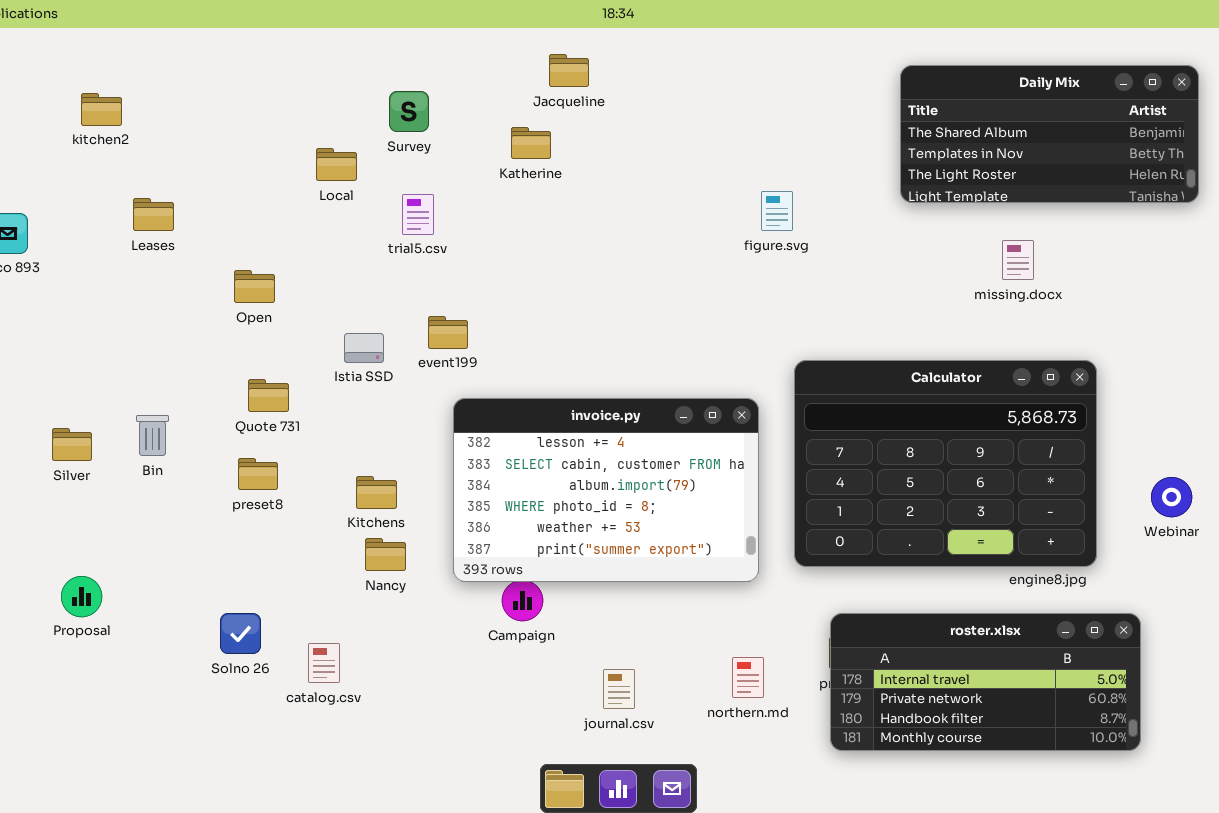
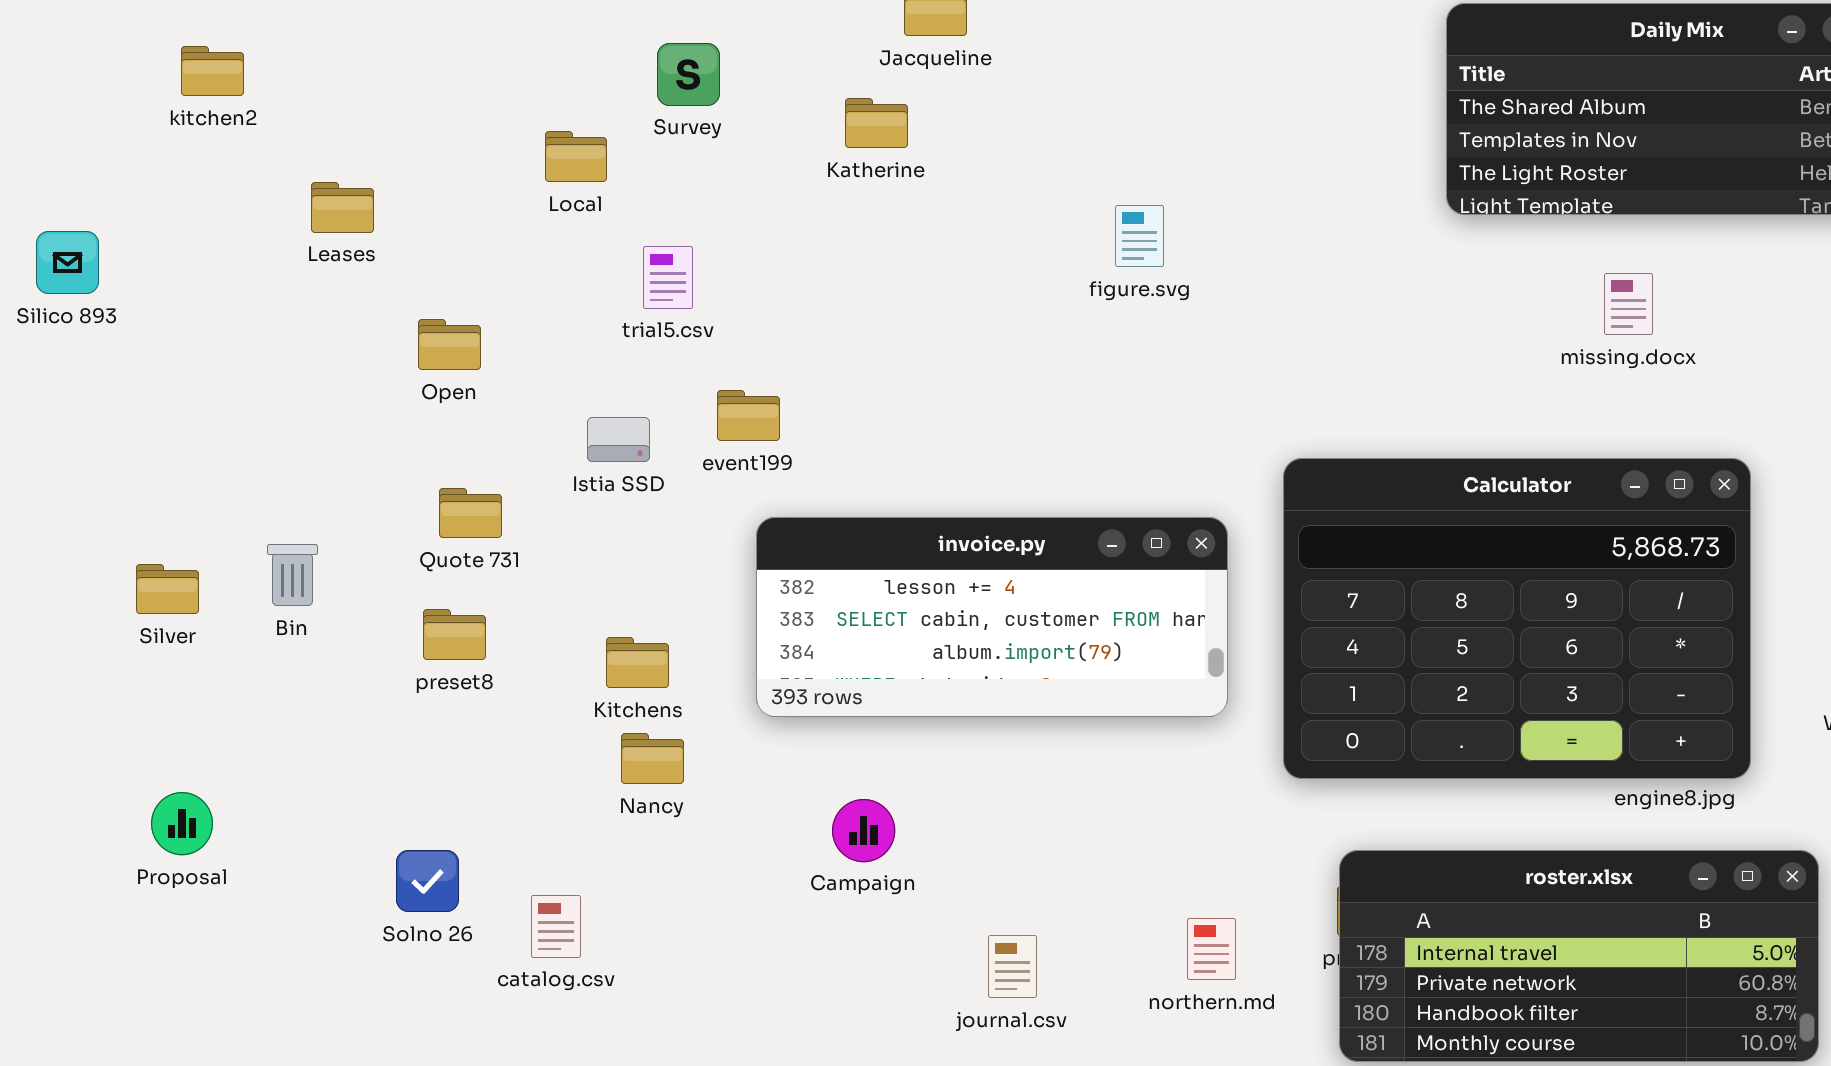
figure.svg: [761,191,793,231] -> [1115,205,1164,267], moved
trial5.csv: [402,194,434,235] -> [643,246,693,309], moved
Leases: [133,198,174,231] -> [311,182,374,233], moved
invoice.py: [453,398,759,582] -> [756,517,1228,717], resized

